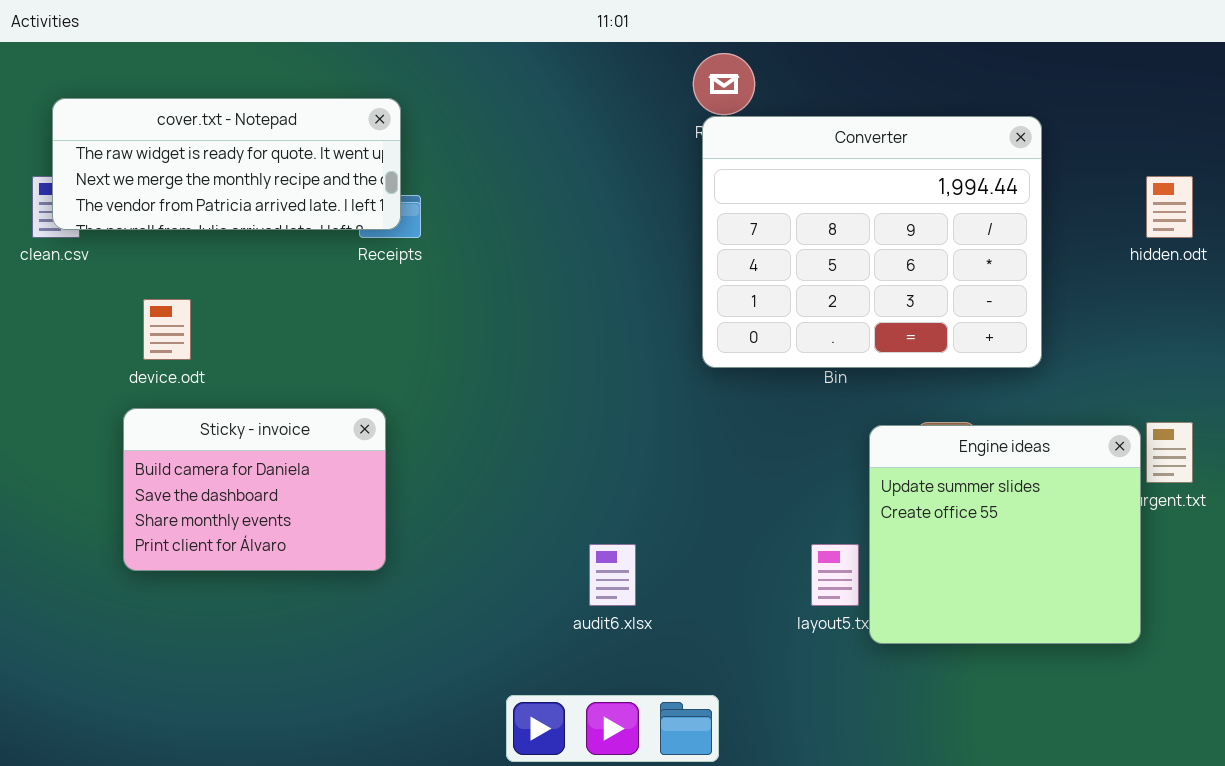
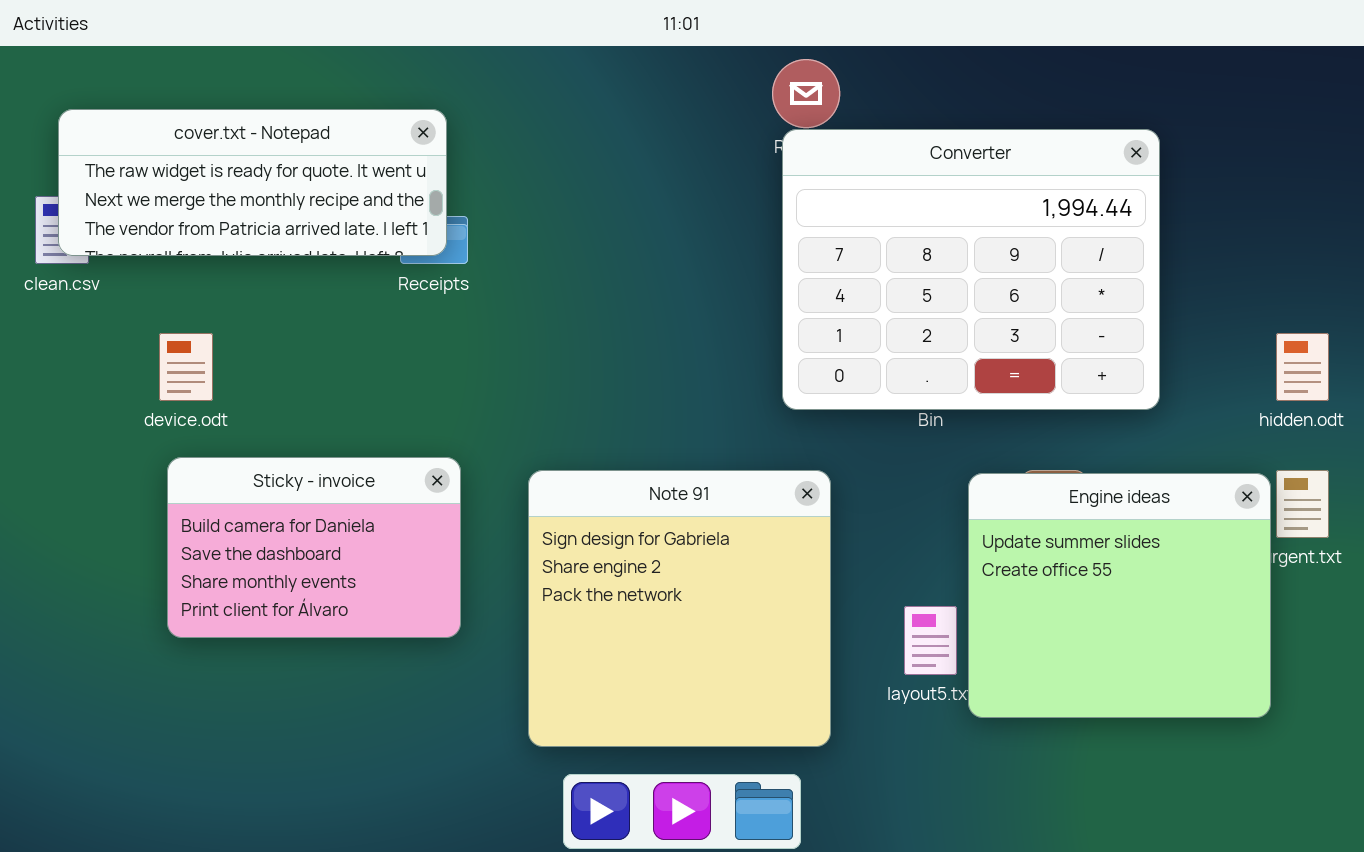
hidden.odt: [1146,176,1193,238] -> [1276,333,1329,401], moved
Sticky - invoice: [123,408,386,571] -> [167,457,461,638], moved
Note 91: none -> [528,470,831,747], opened

